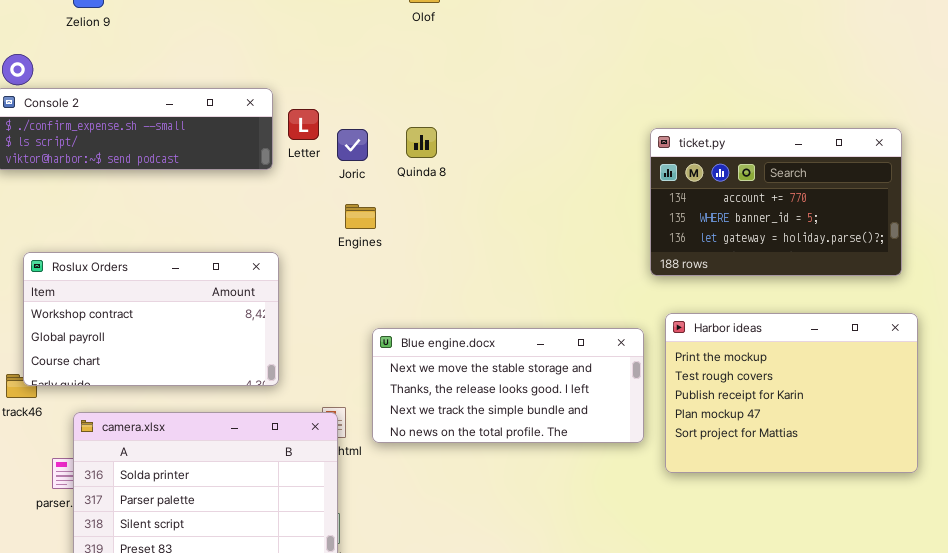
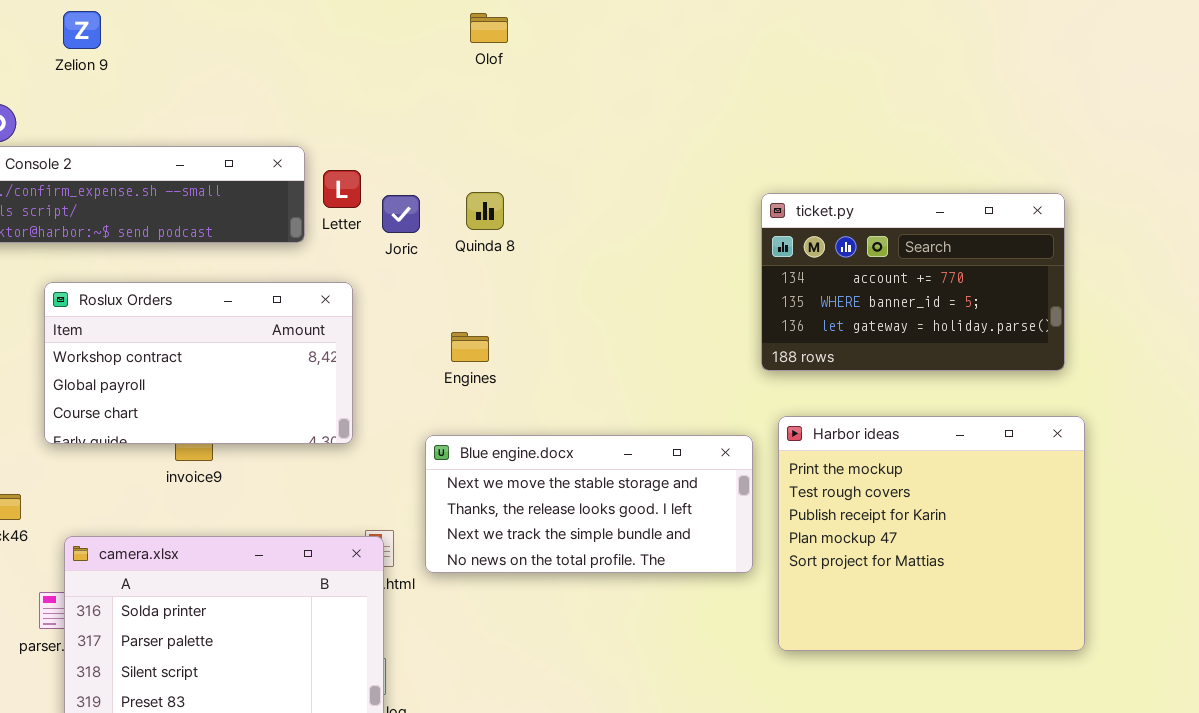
Engines: [345,204,376,229] -> [451,332,489,362], moved
Roslux Orders: [23,252,279,386] -> [44,282,353,444], moved
Harbor ideas: [665,313,918,473] -> [778,416,1085,651], resized

